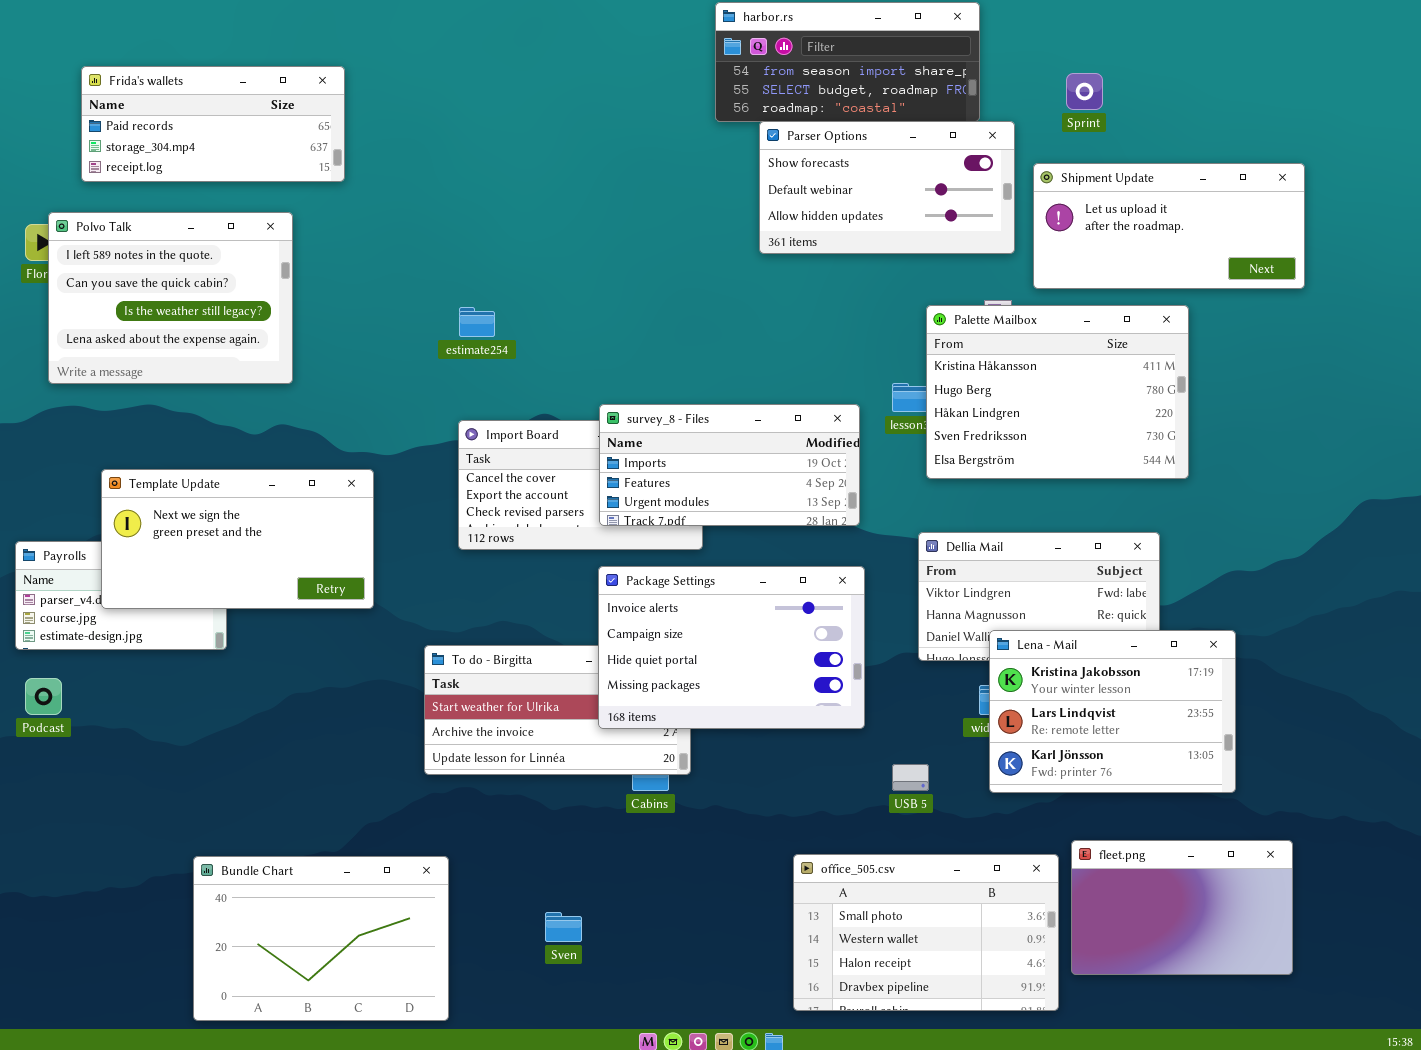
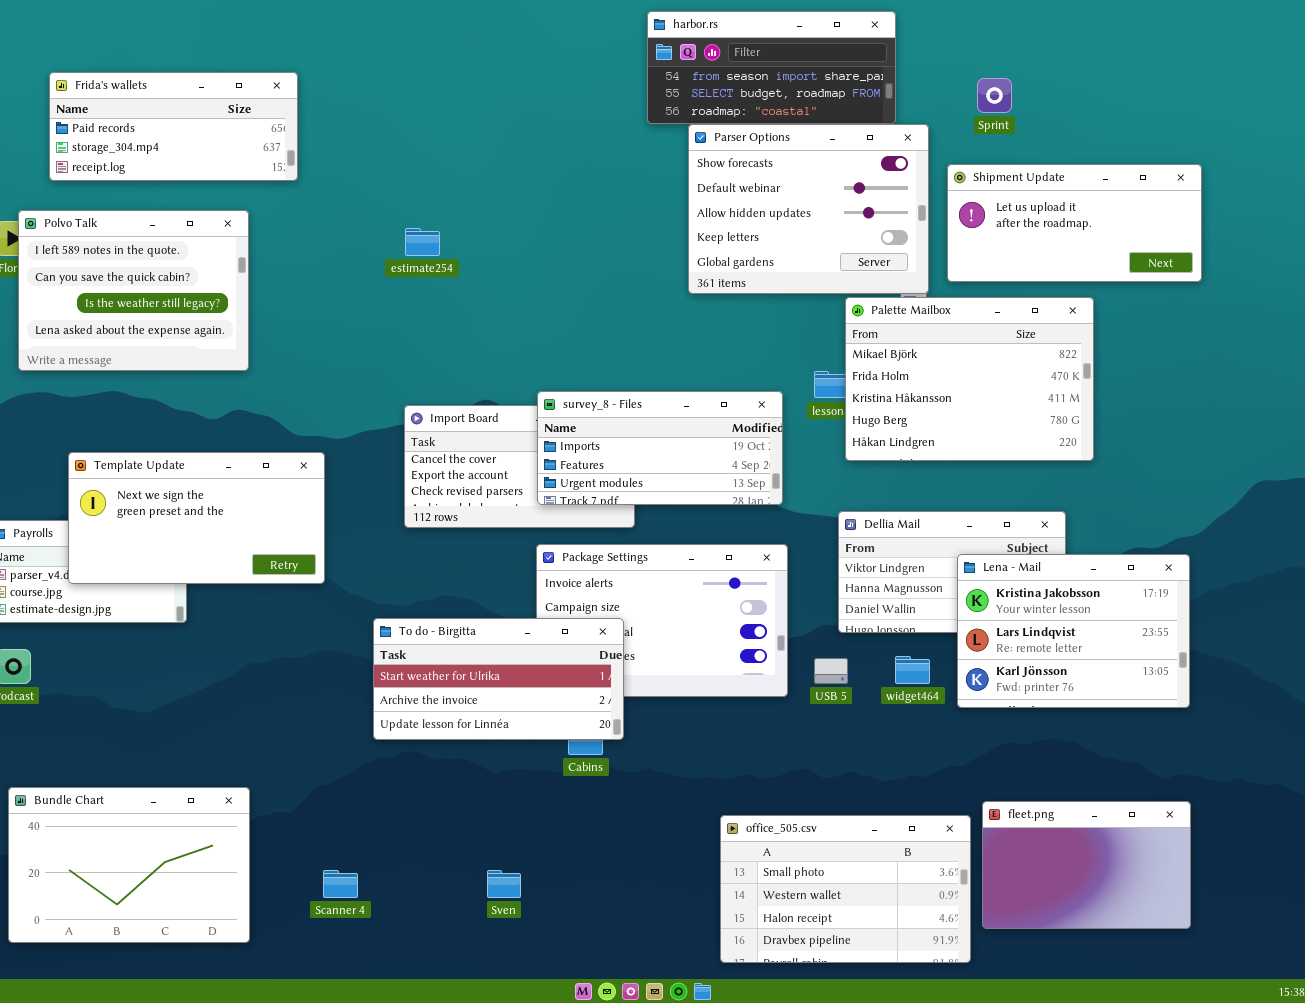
Parser Options: [759,121,1015,254] -> [688,124,929,294], resized
Palette Mailbox: [926,305,1189,479] -> [845,297,1094,461], scrolled up 2 rows
estimate254: [459,307,495,337] -> [405,228,440,256], moved
Lena - Mail: [989,630,1236,793] -> [957,554,1190,708], moved
To do - Birgitta: [424,645,691,775] -> [373,618,624,740], raised
USB 5: [892,764,929,791] -> [814,658,848,684], moved
Bundle Chart: [193,856,449,1021] -> [8,787,250,943], moved

